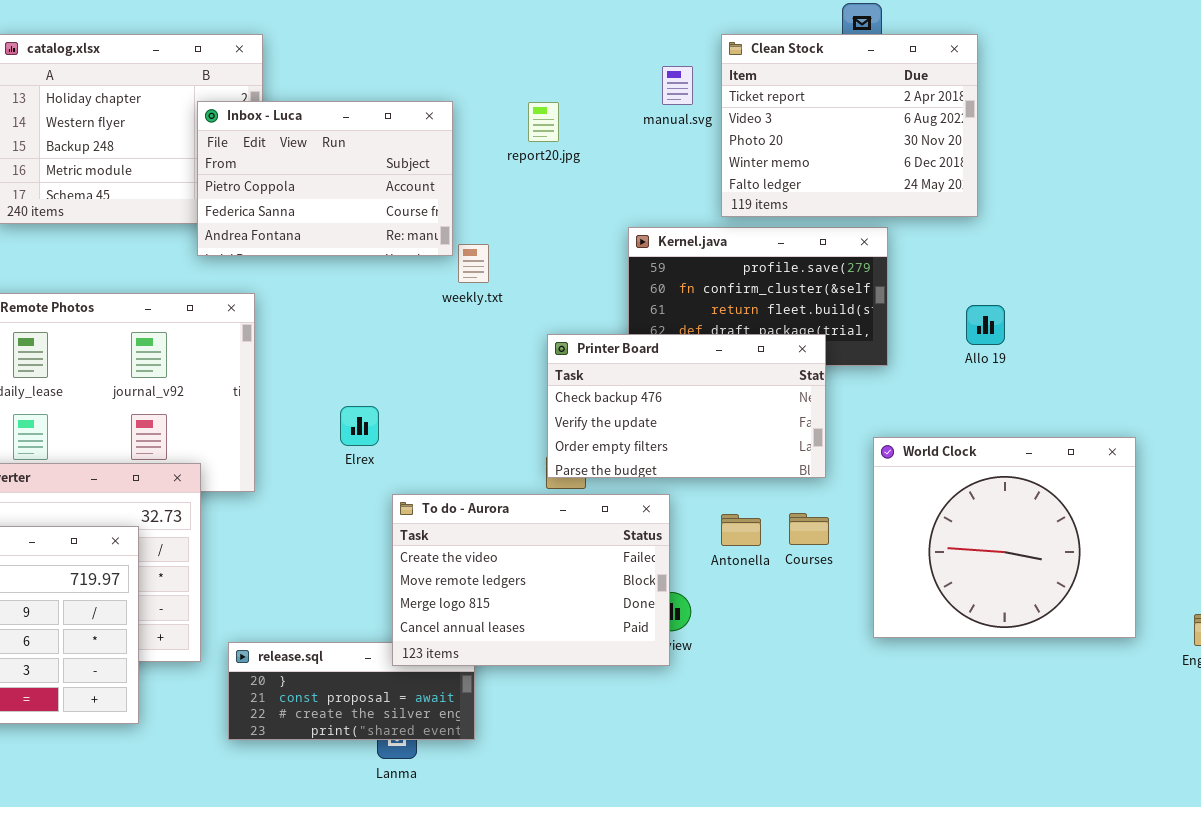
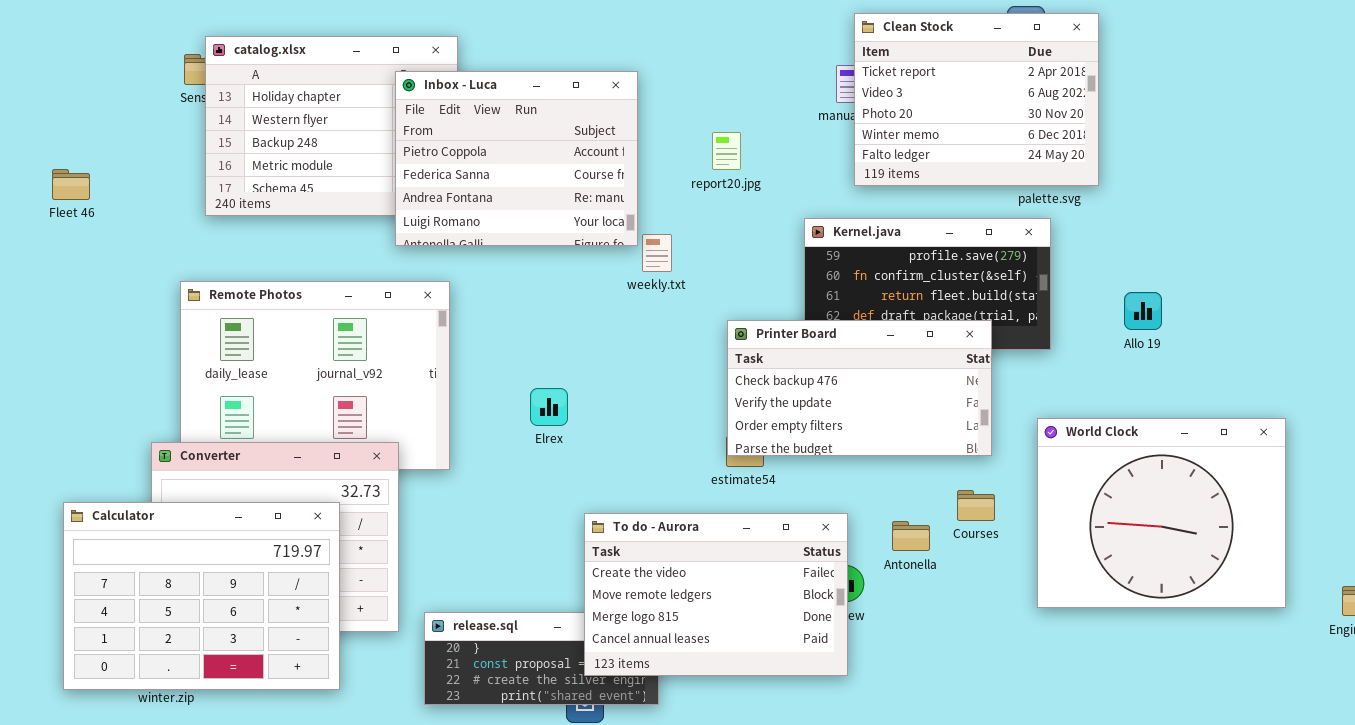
Clean Stock: [721,34,978,217] -> [854,13,1099,186], moved
Inbox - Luca: [197,101,453,256] -> [395,71,638,246], resized
report20.jpg: [528,102,559,142] -> [712,132,741,170], moved
To do - Aurora: [392,494,670,666] -> [584,513,848,676], moved
Antonella: [721,514,761,546] -> [892,521,930,551], moved

